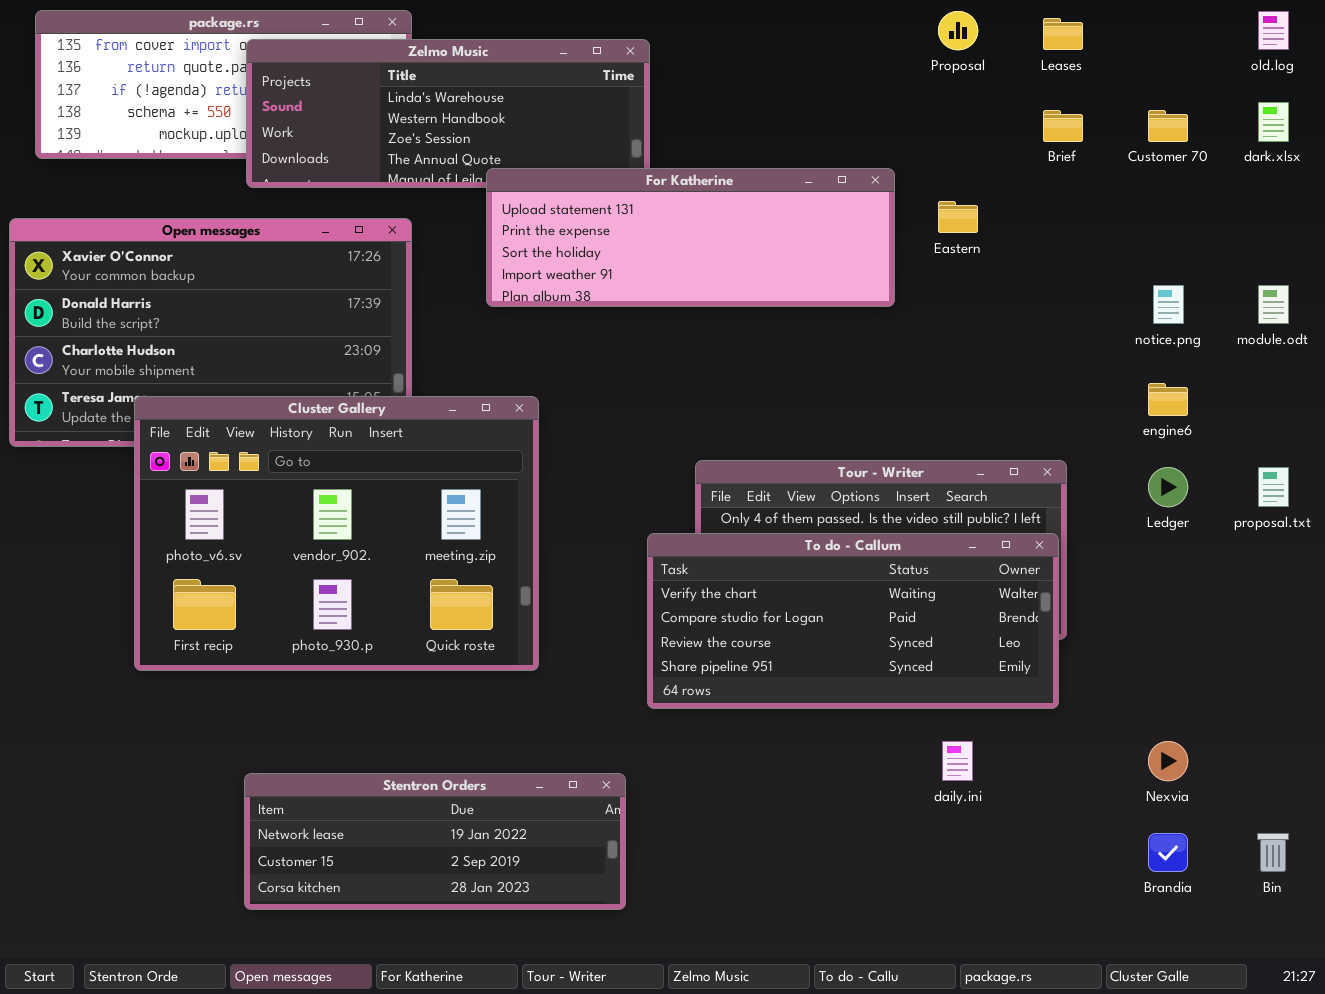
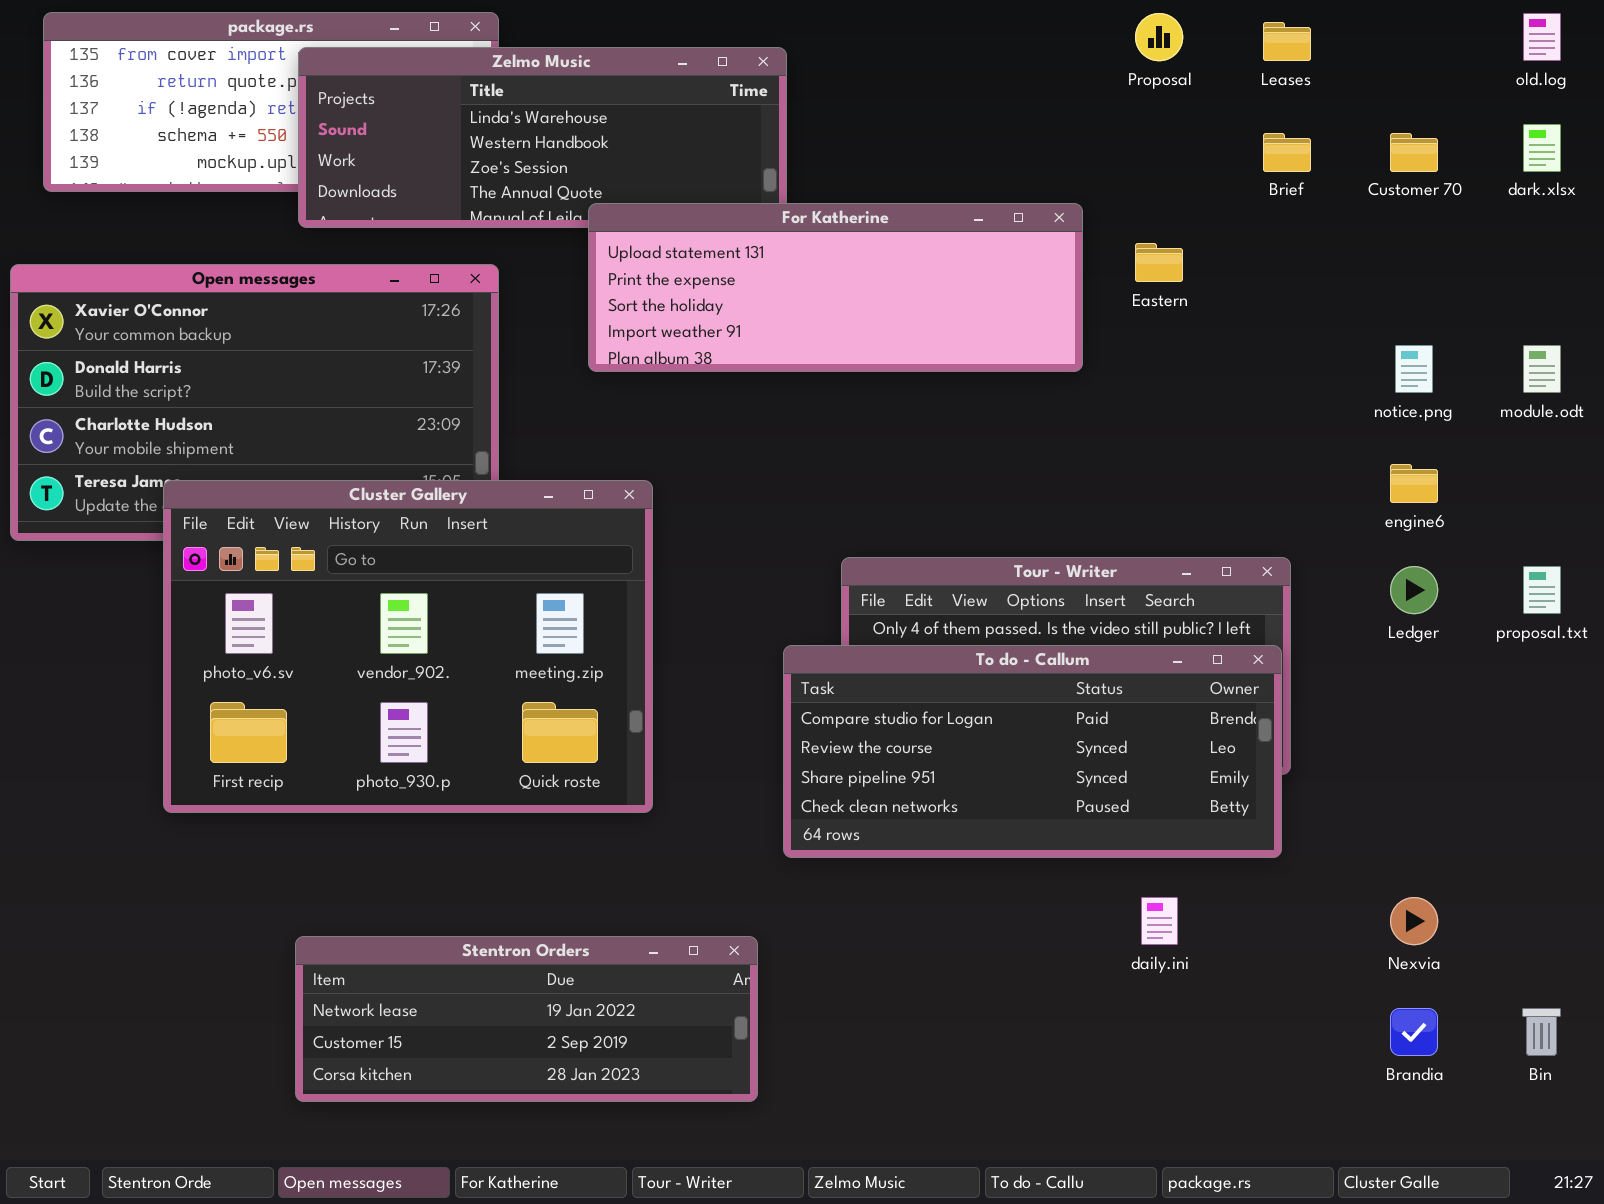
To do - Callum: [647,533,1059,709] -> [783,645,1282,858], scrolled down 1 row

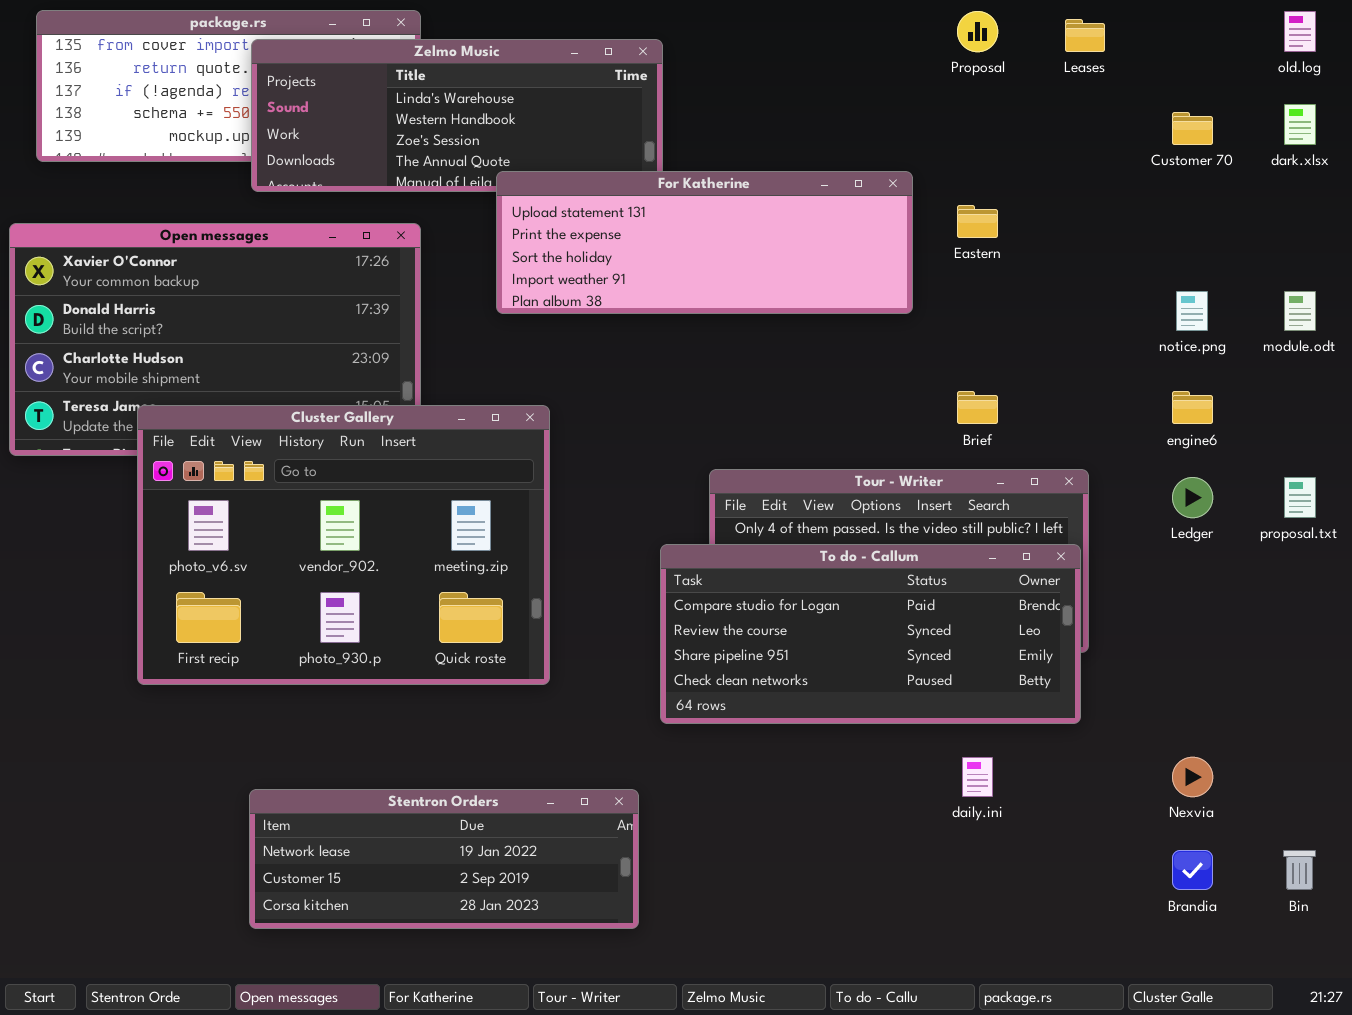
Brief: [1263,133,1311,172] -> [957,391,998,424], moved

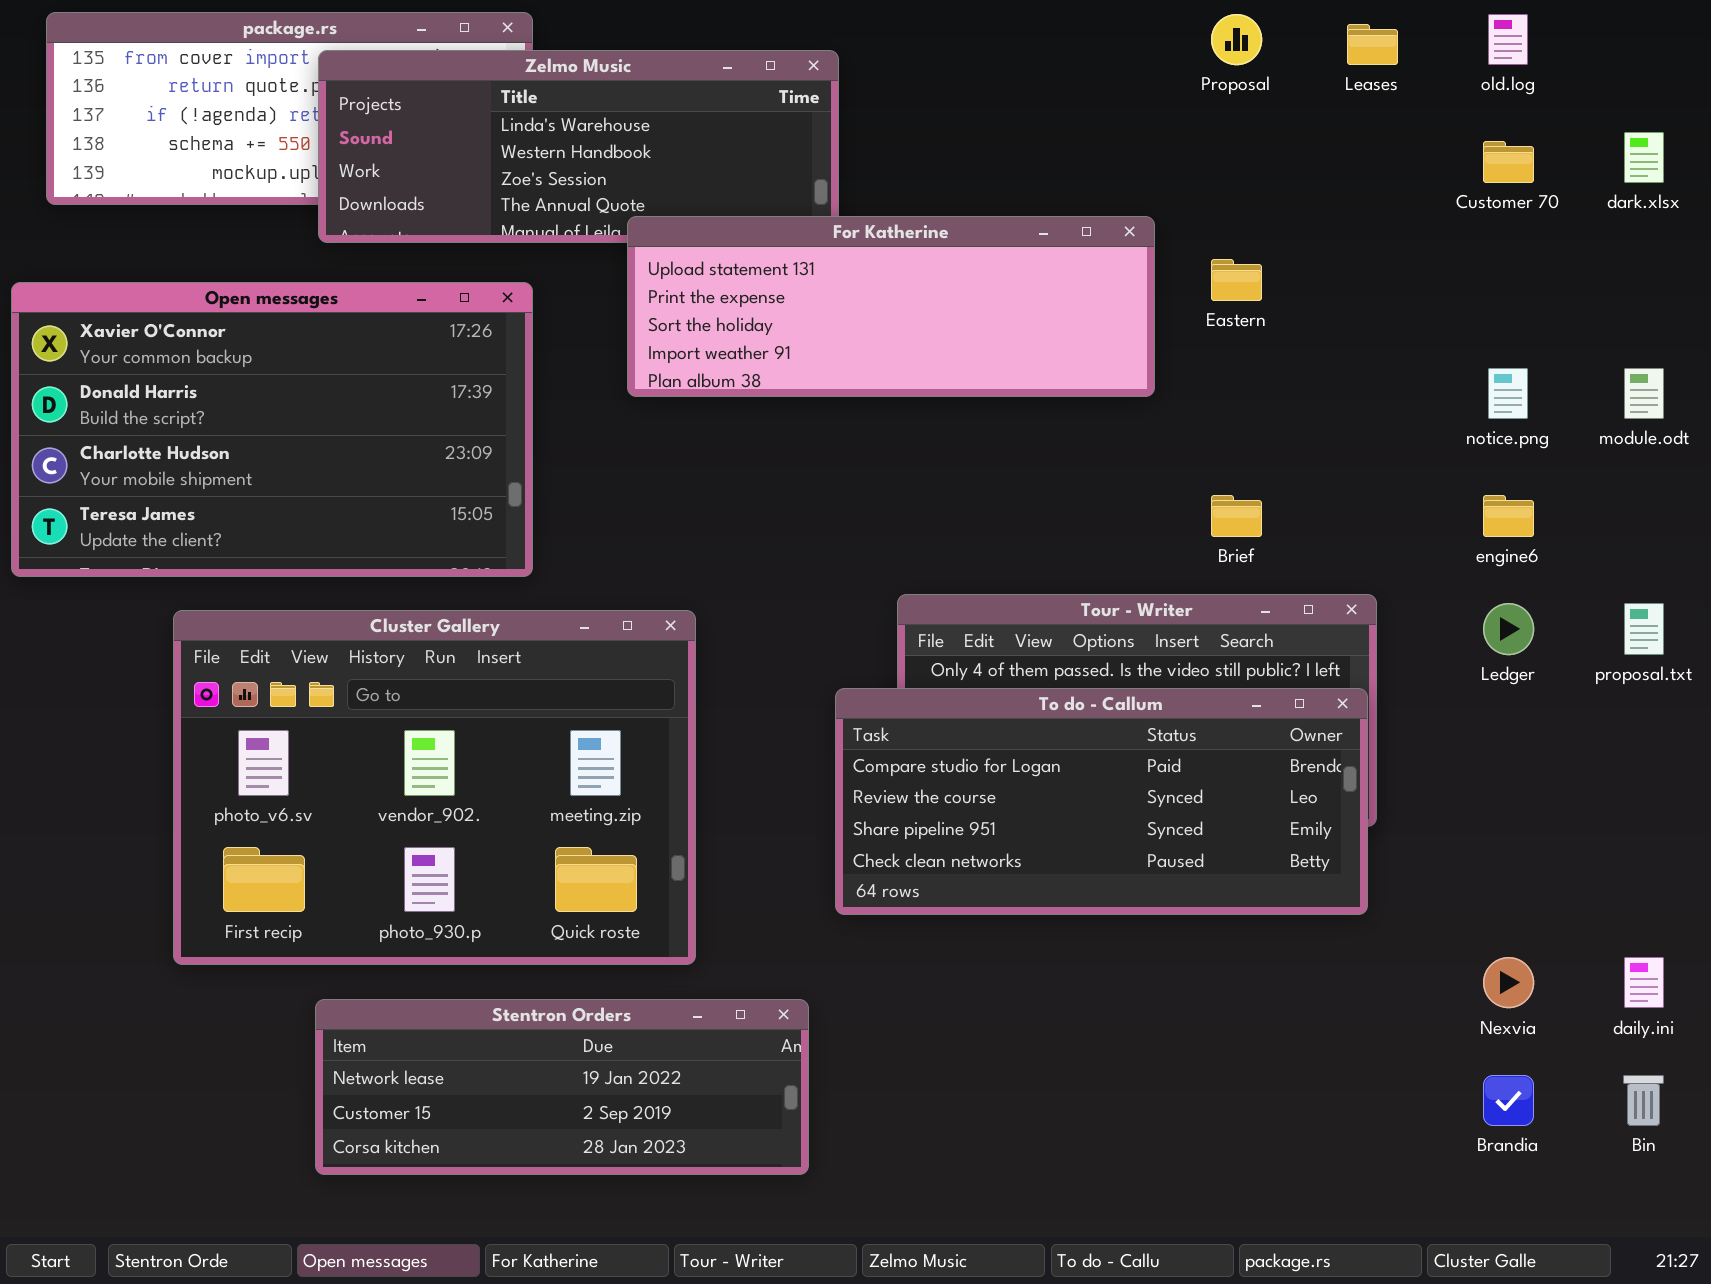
old.log: [1284,11,1316,52] -> [1488,14,1528,65], moved
Cluster Gallery: [137,405,550,685] -> [173,610,696,965], moved
daily.ini: [962,757,993,797] -> [1624,957,1664,1008], moved

